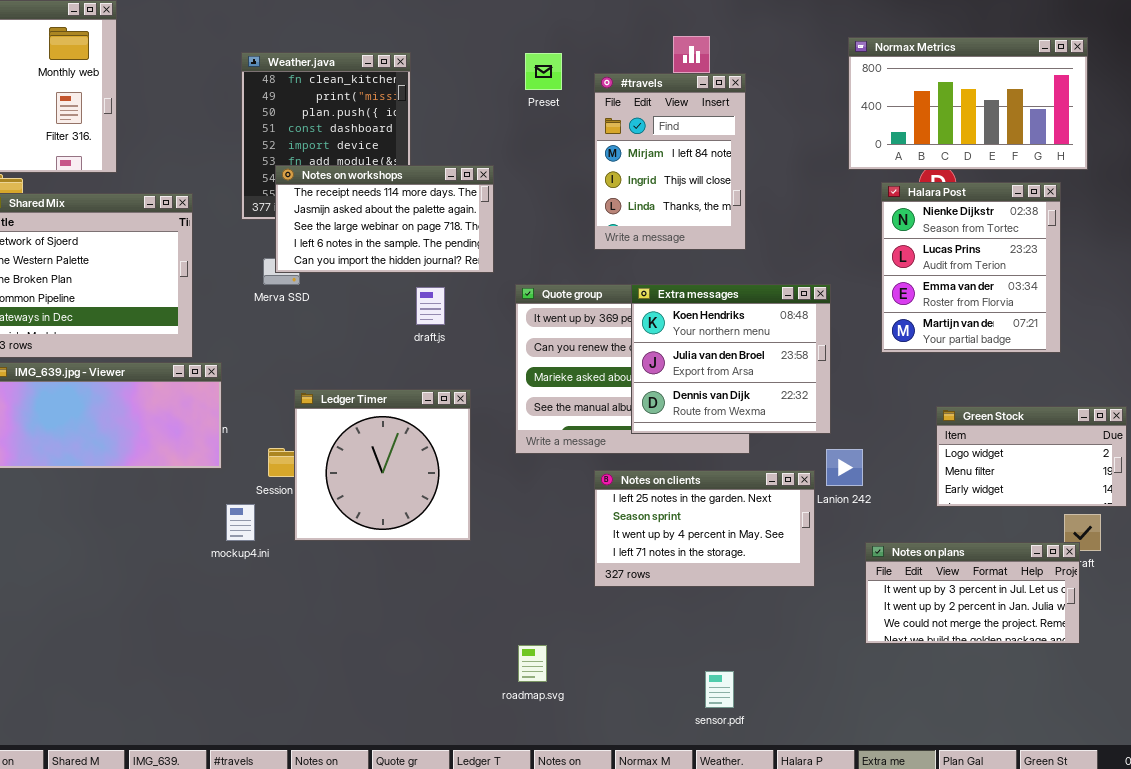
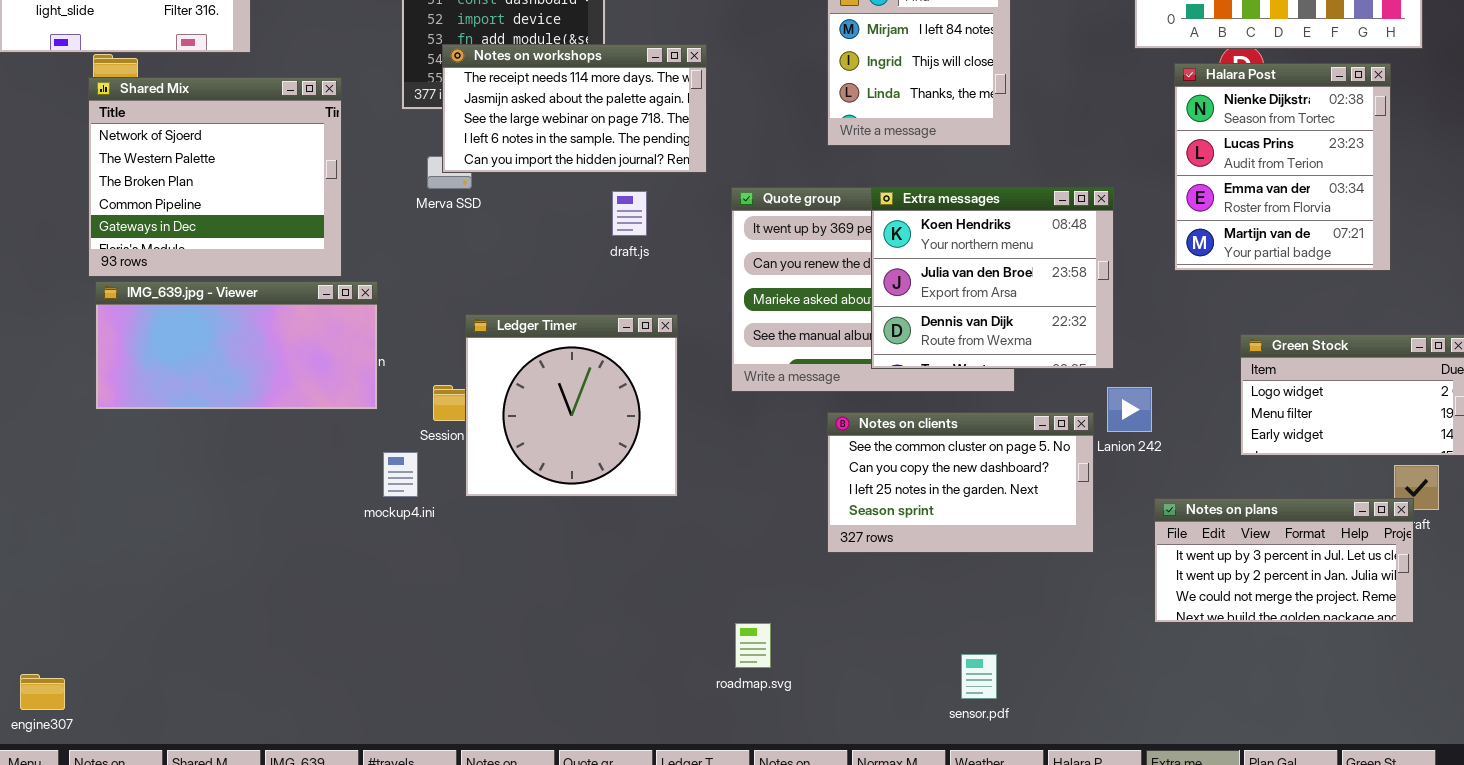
Notes on clients: [594,470,815,587] -> [827,412,1094,553], scrolled up 2 rows

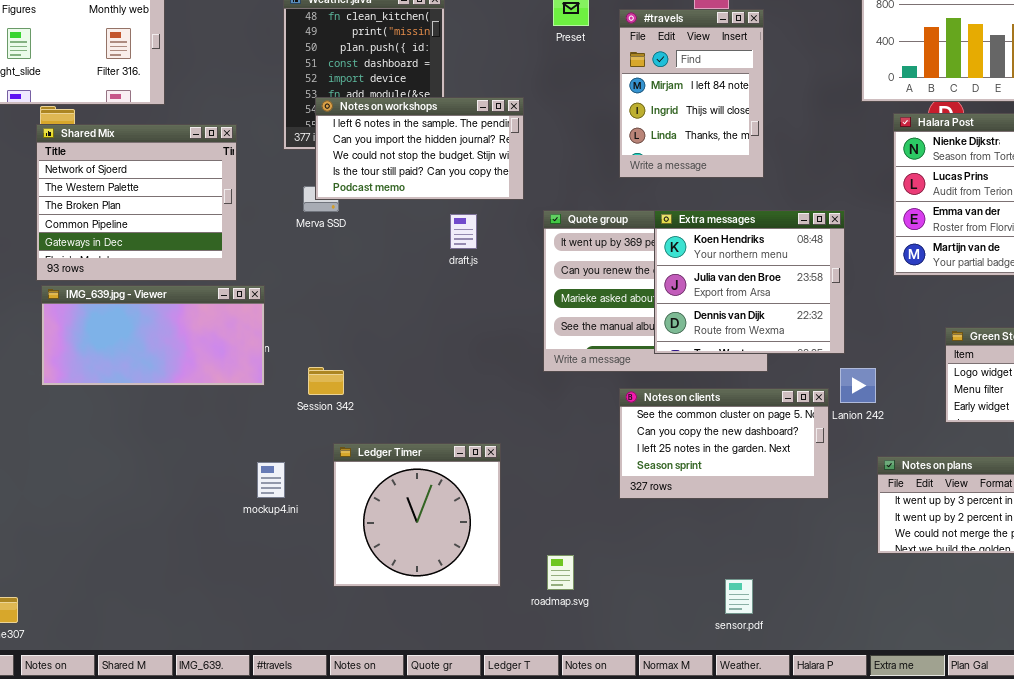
Notes on workshops: [442,44,707,173] -> [315,97,524,200], scrolled down 3 rows
Ledger Timer: [465,314,678,497] -> [333,443,501,587], moved
mockup4.ini: [383,452,418,497] -> [257,462,285,498], moved

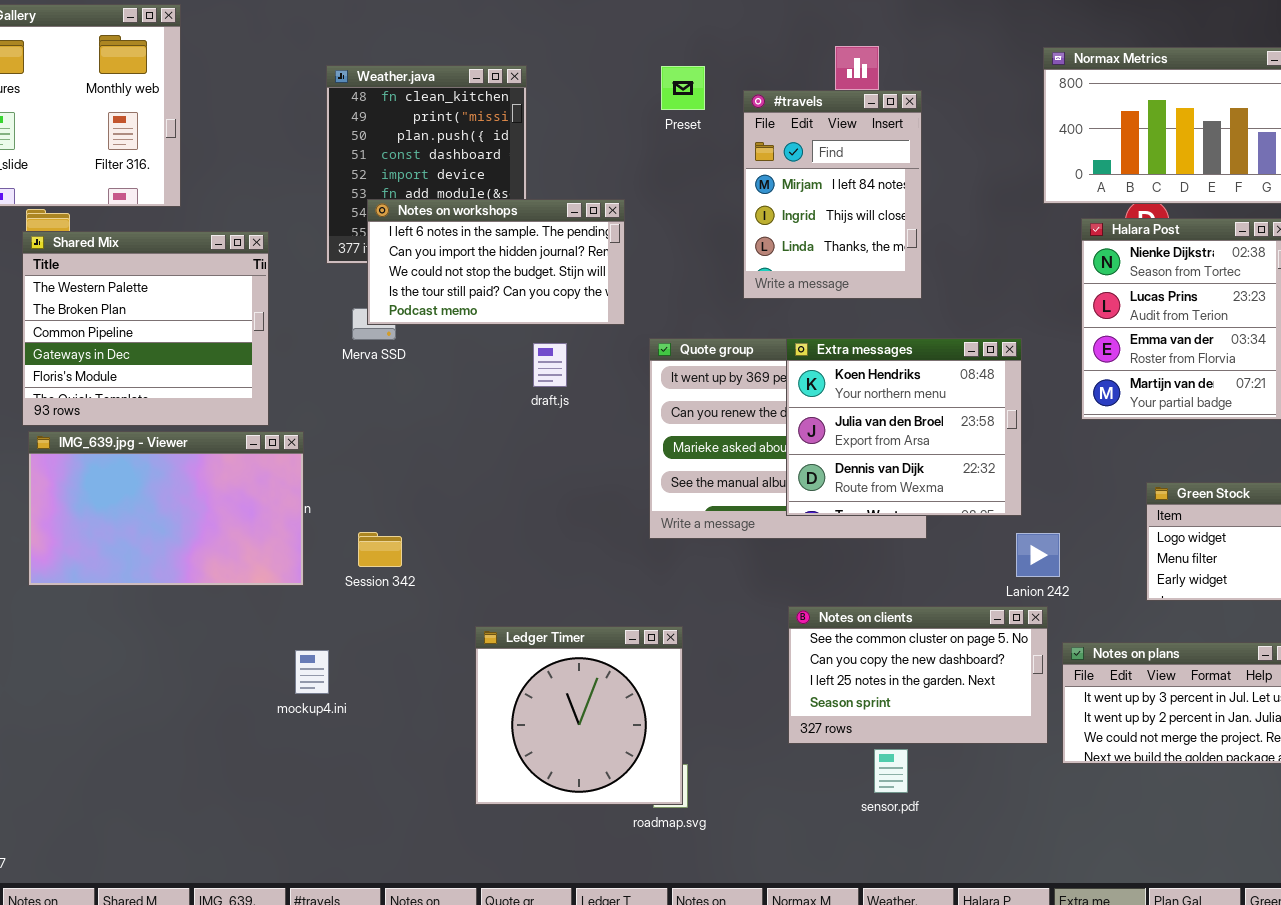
Shared Mix: [36,124,237,281] -> [22,231,269,426], scrolled down 1 row
IMG_639.jpg - Viewer: [41,285,265,386] -> [28,431,304,586], resized
Notes on clients: [619,388,829,499] -> [788,606,1048,744], moved
Ledger Timer: [333,443,501,587] -> [475,626,683,805], moved
sensor.pdf: [725,579,753,614] -> [874,749,908,793], moved

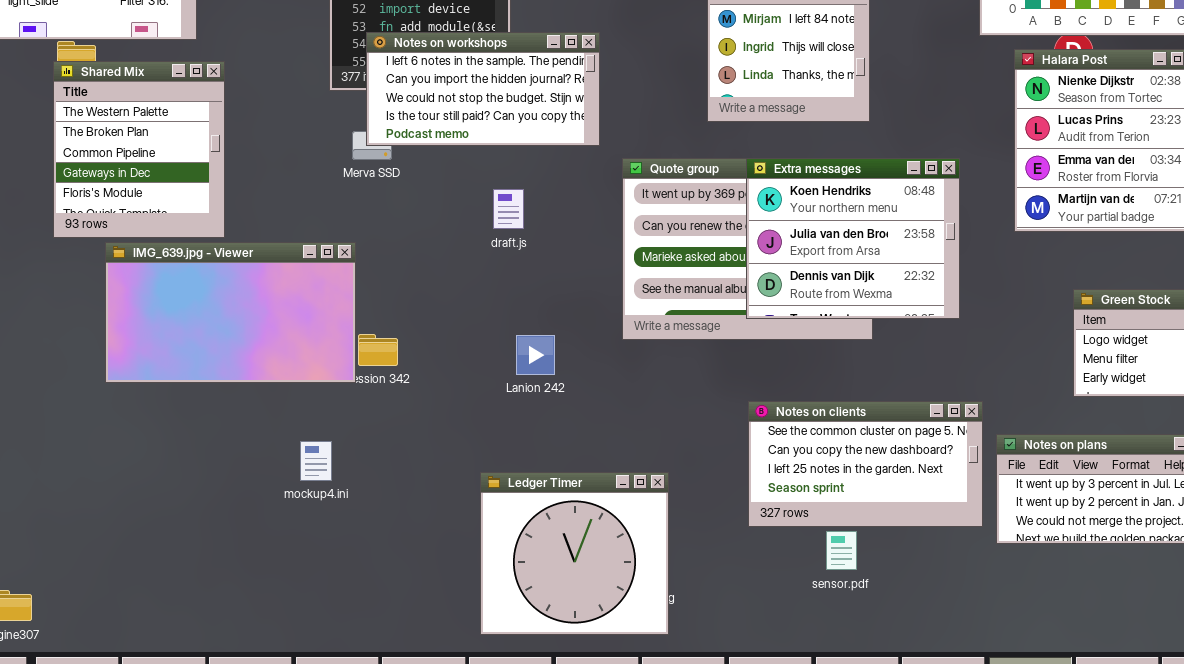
Shared Mix: [22,231,269,426] -> [53,61,225,238], resized
draft.js: [533,343,567,387] -> [493,189,524,229], moved
IMG_639.jpg - Viewer: [28,431,304,586] -> [105,242,356,383], moved
Lanion 242: [1016,533,1060,577] -> [516,335,555,375], moved
Ledger Timer: [475,626,683,805] -> [480,472,669,635], moved

